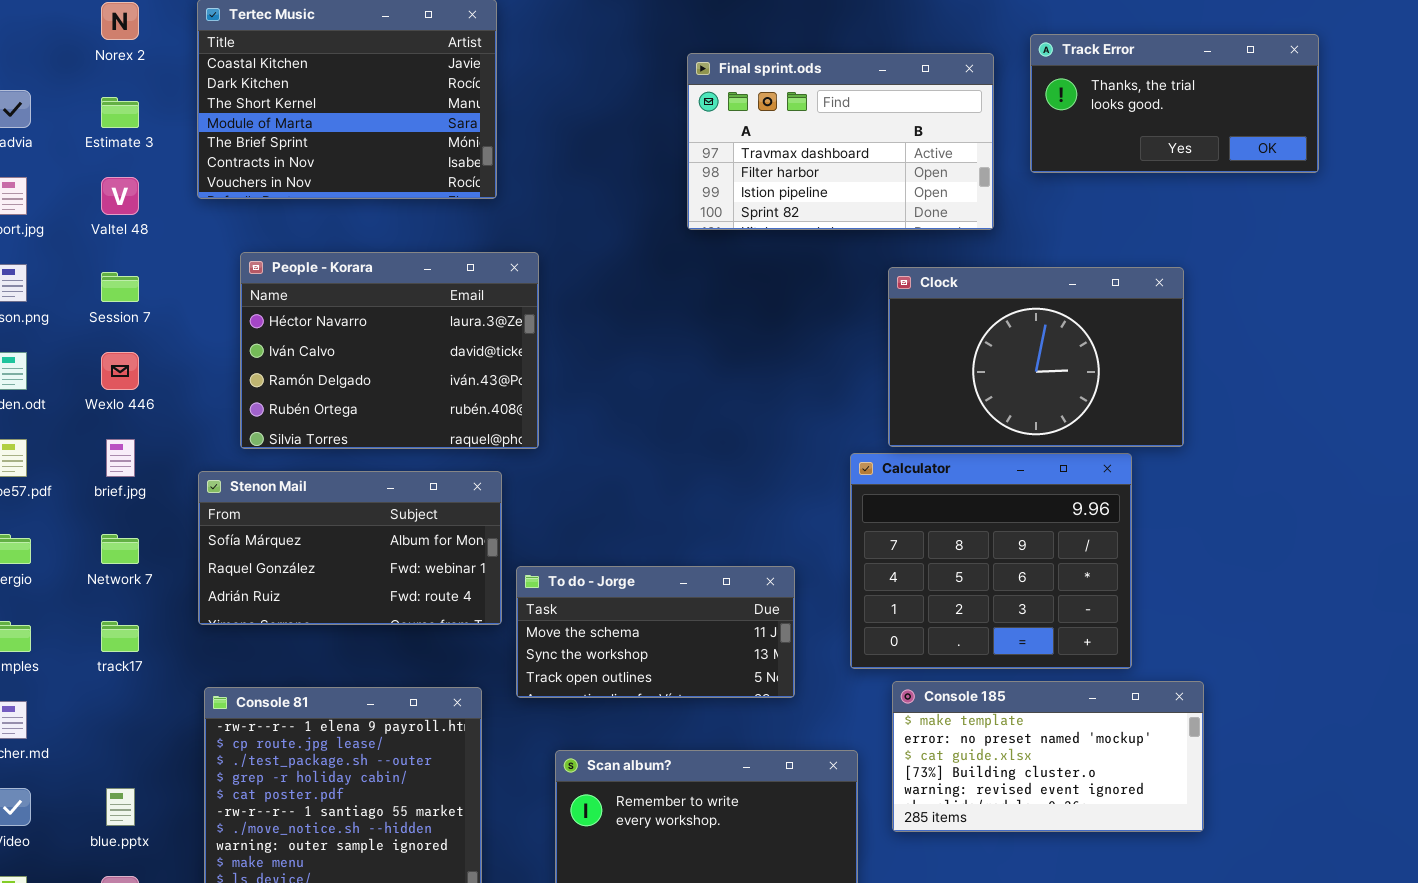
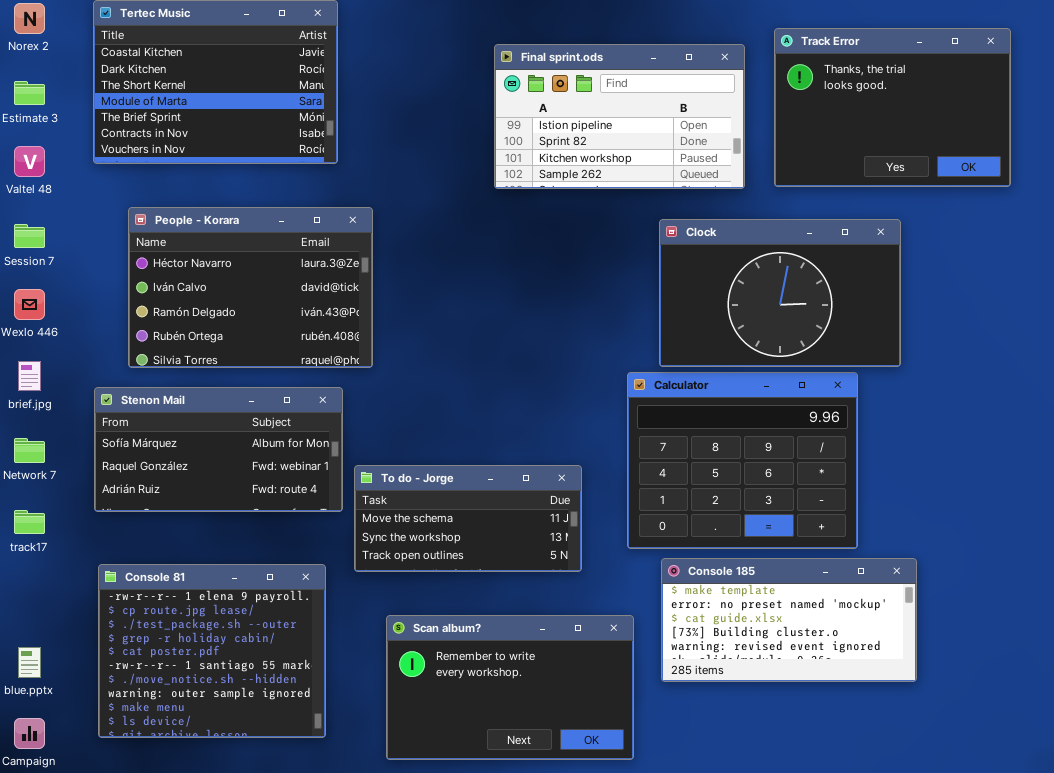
Track Error: [1030,34,1319,173] -> [774,28,1011,187], resized
Final sprint.ods: [687,53,994,230] -> [494,44,745,189], scrolled down 2 rows

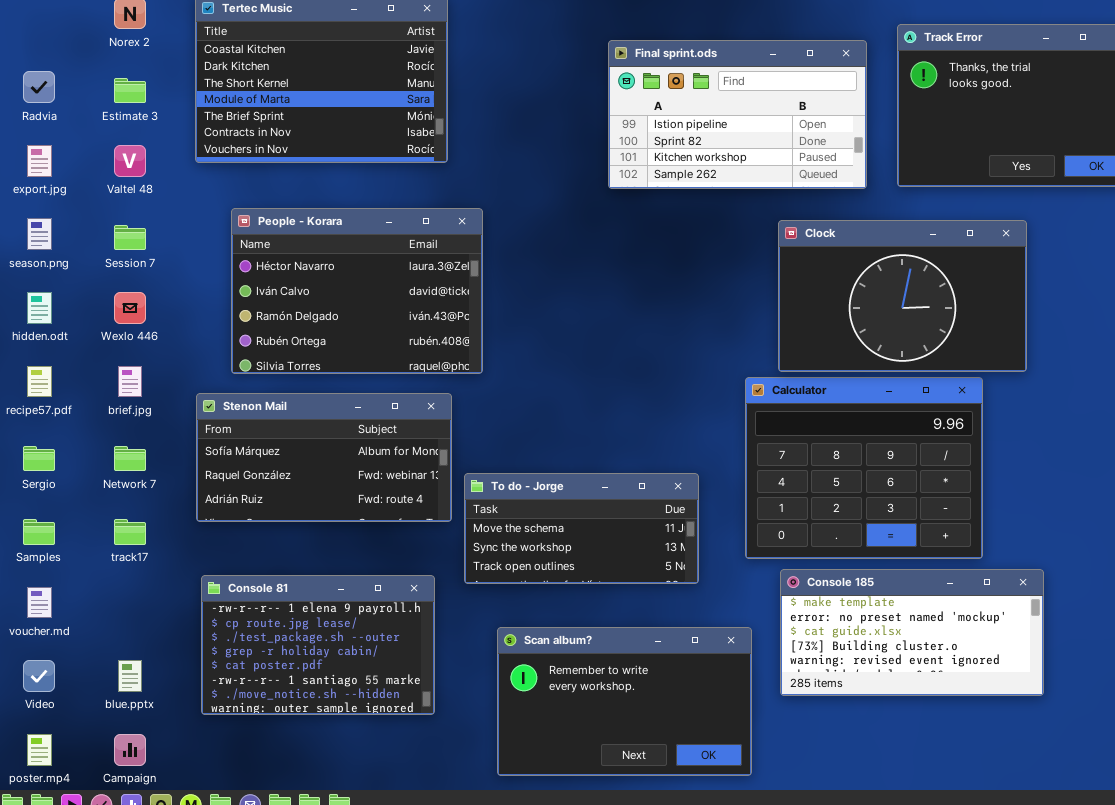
Console 81: [98,564,326,738] -> [201,575,435,715], resized

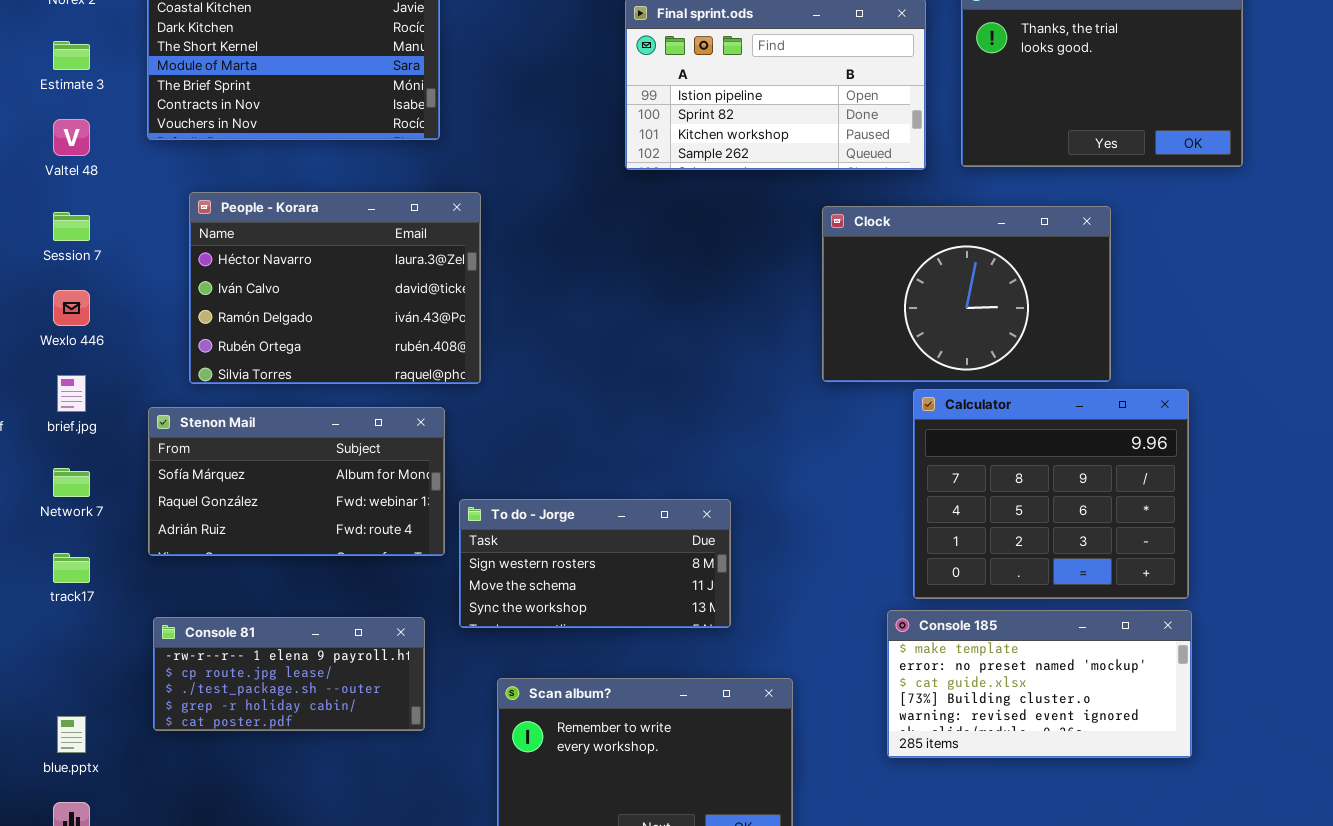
Calculator: [745,377,983,559] -> [913,389,1189,599], moved
To do - Jorge: [464,473,699,584] -> [459,499,731,628], scrolled up 1 row
Console 185: [780,569,1044,696] -> [887,610,1192,758], moved
Console 81: [201,575,435,715] -> [153,617,425,731], resized

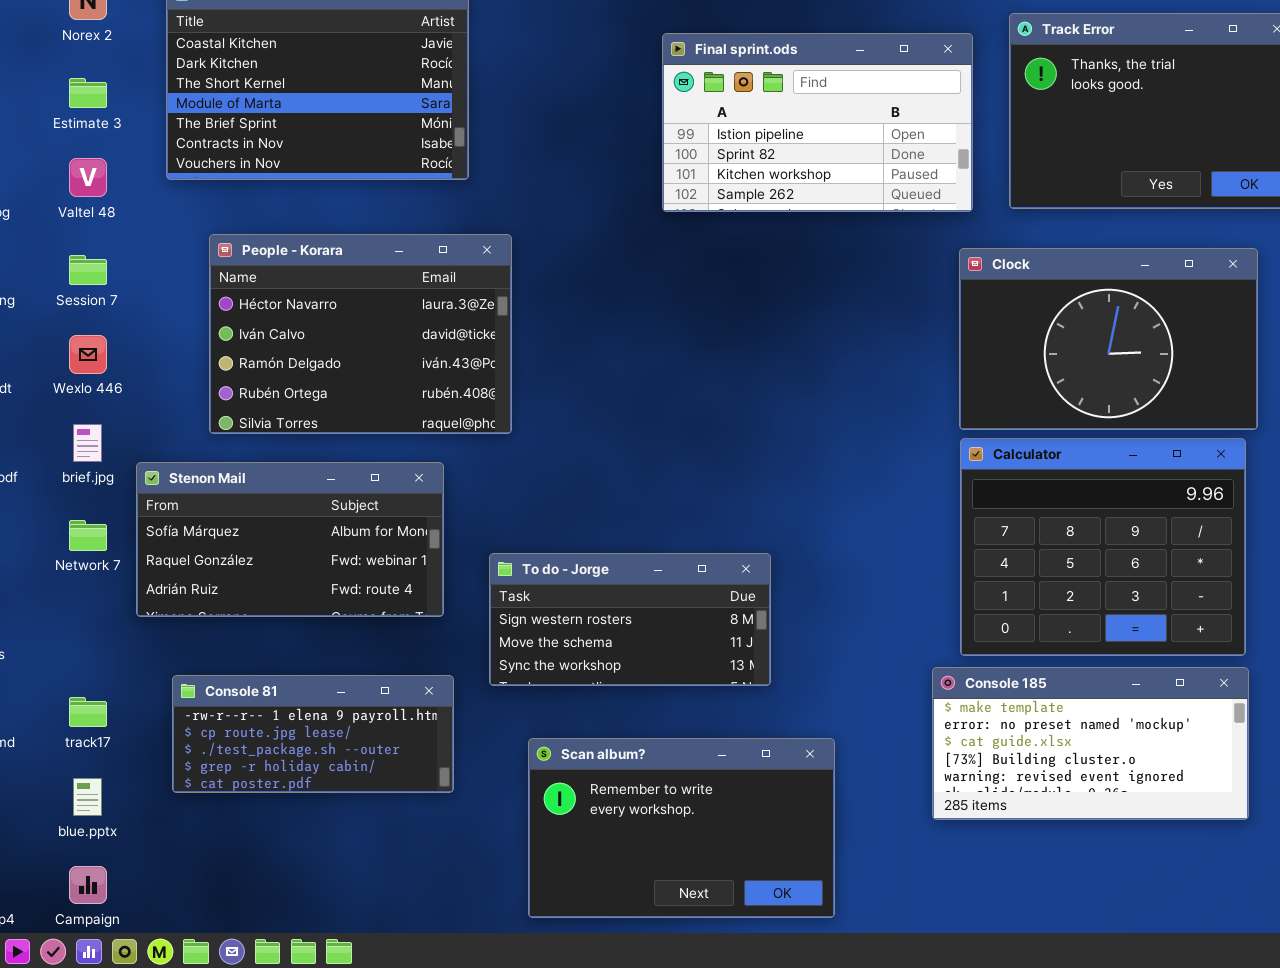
Clock: [822,206,1111,382] -> [959,248,1258,430], moved
Stenon Mail: [148,407,445,556] -> [136,462,444,617], moved
track17: [53,553,90,583] -> [69,697,107,727], moved

